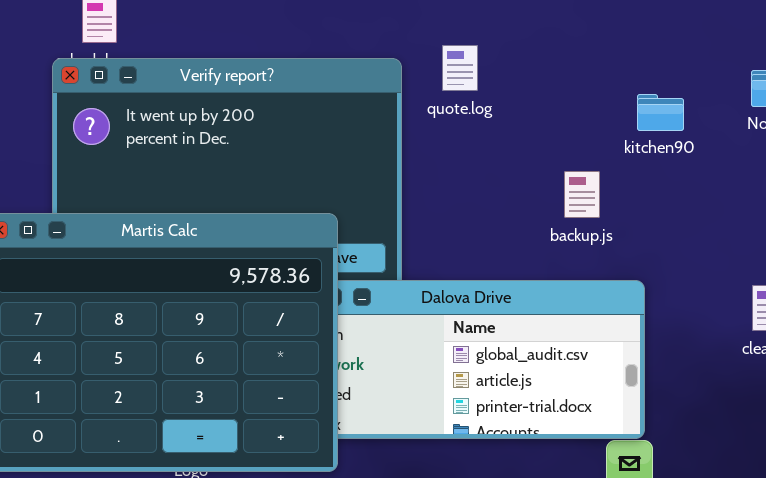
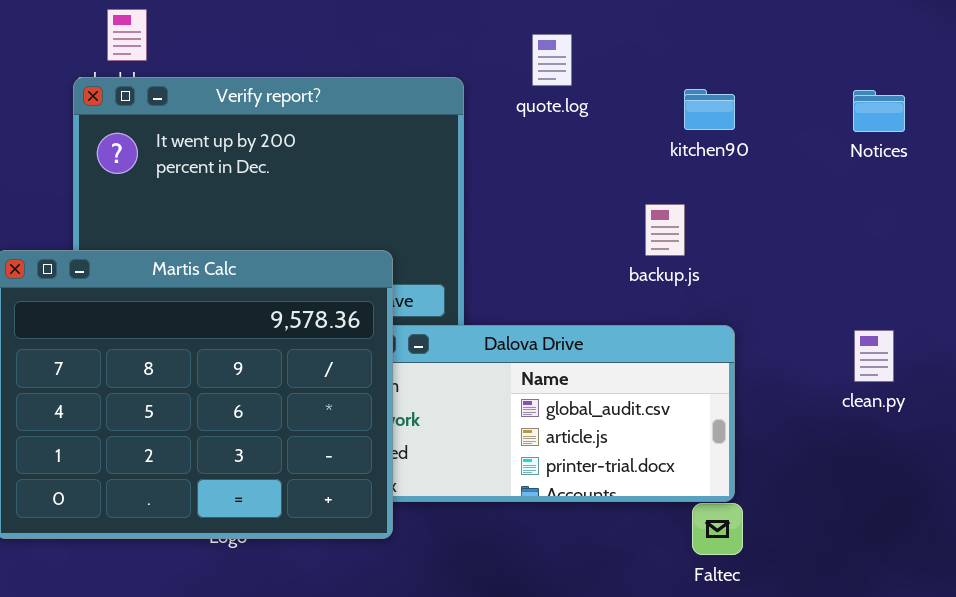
quote.log: [442,45,478,91] -> [532,34,572,86], moved
kitchen90: [637,94,684,131] -> [684,89,735,130], moved

